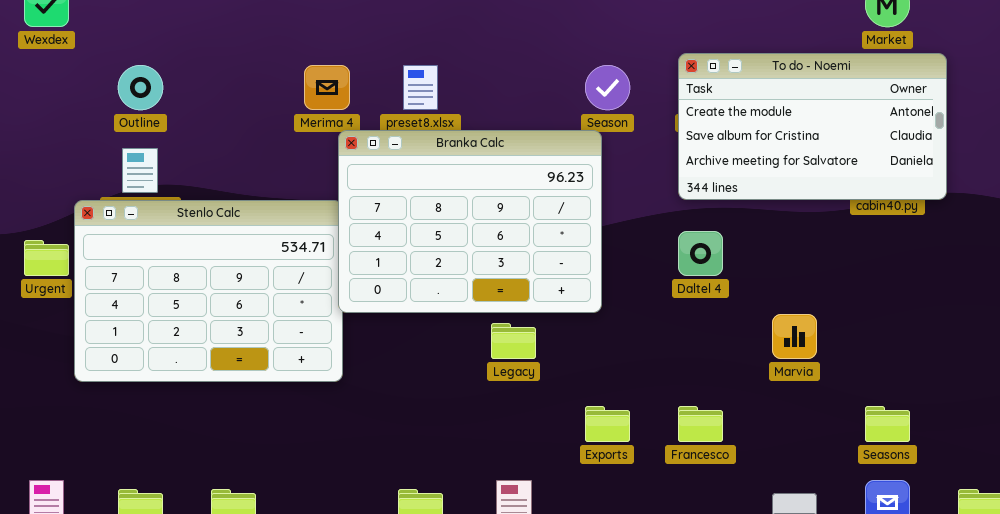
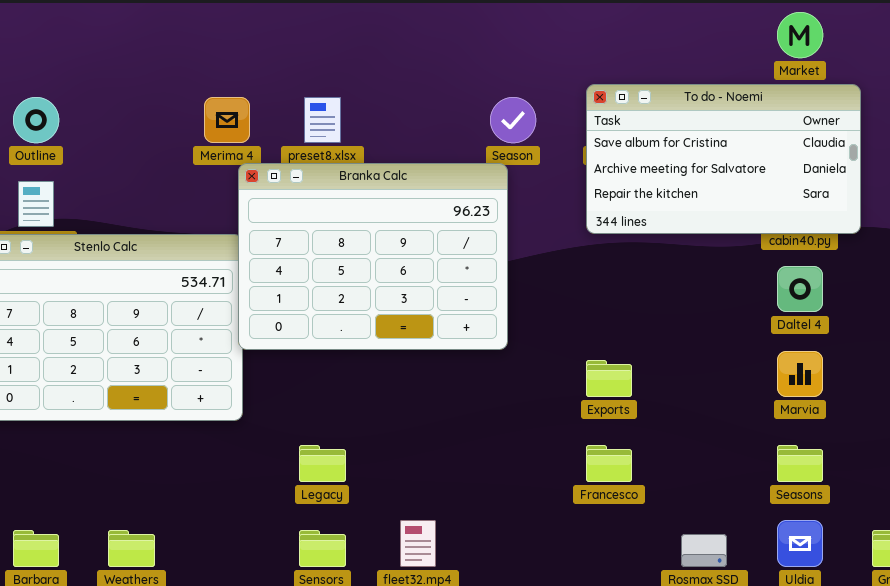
To do - Noemi: [678,53,947,200] -> [586,84,861,234], scrolled down 1 row
Daltel 4: [678,231,723,276] -> [777,266,823,312], moved
Marvia: [772,314,817,359] -> [777,351,823,397], moved
Legacy: [491,323,536,359] -> [299,445,346,482], moved
Exports: [585,406,630,442] -> [586,360,632,397], moved

